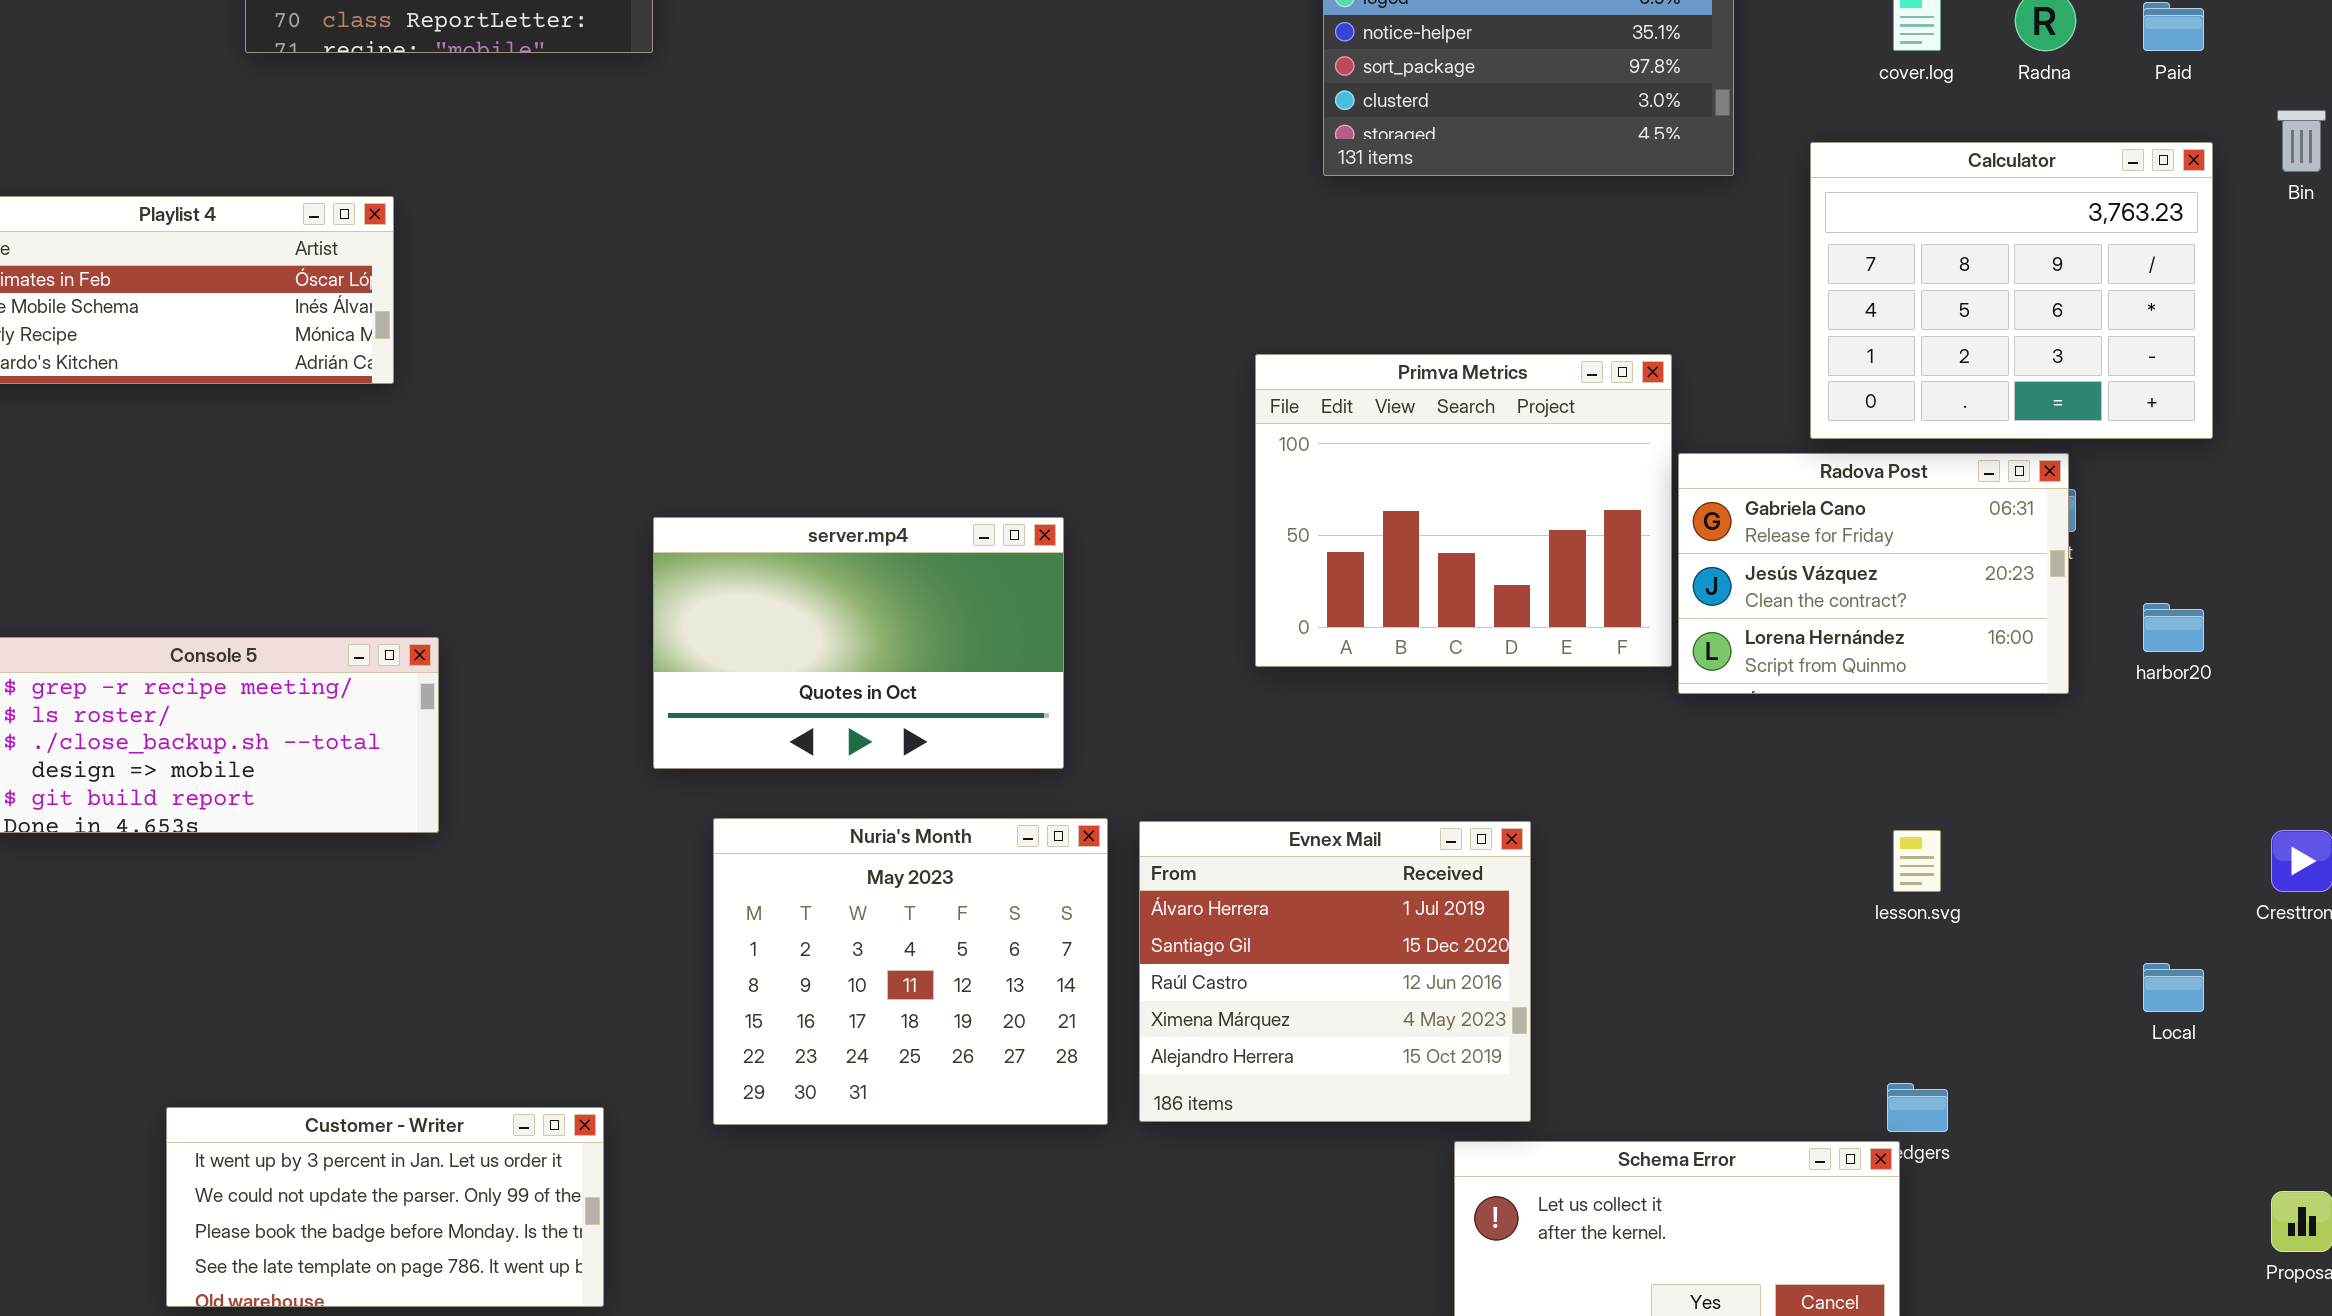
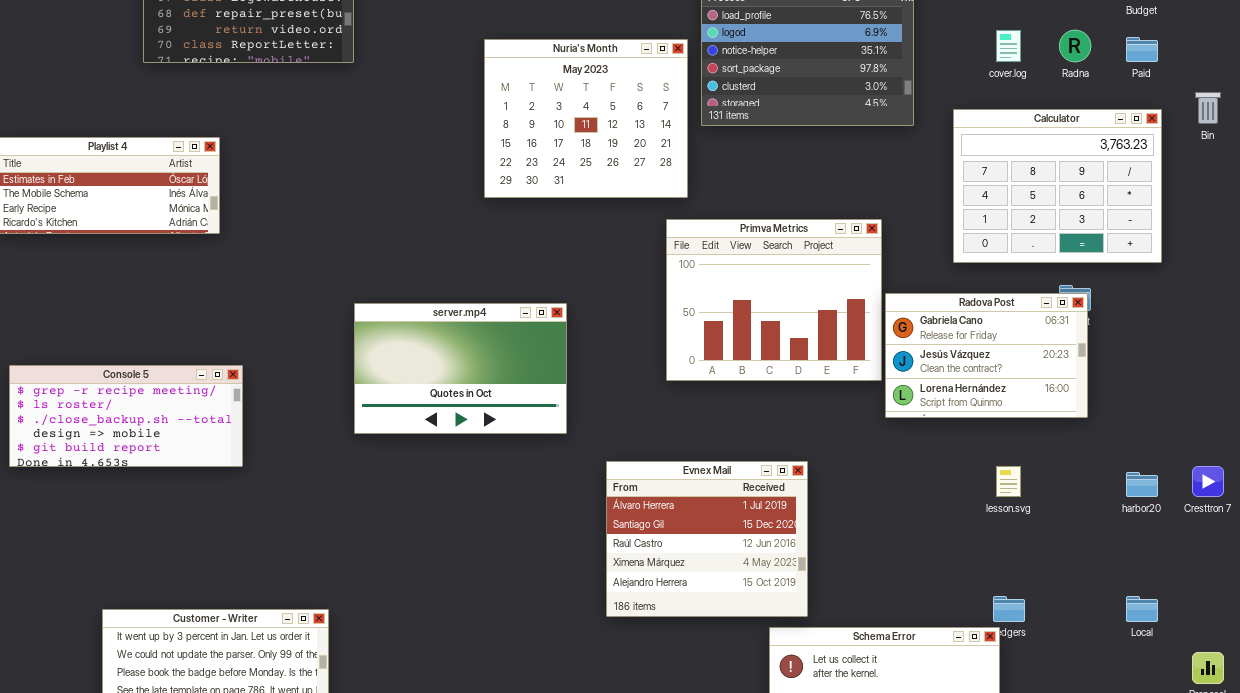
Radova Post: [1678,453,2069,694] -> [885,293,1088,418], moved
harbor20: [2143,603,2204,652] -> [1126,472,1158,497], moved
Nuria's Month: [713,818,1108,1125] -> [484,39,688,198], moved
Local: [2143,963,2204,1012] -> [1126,596,1158,622], moved

